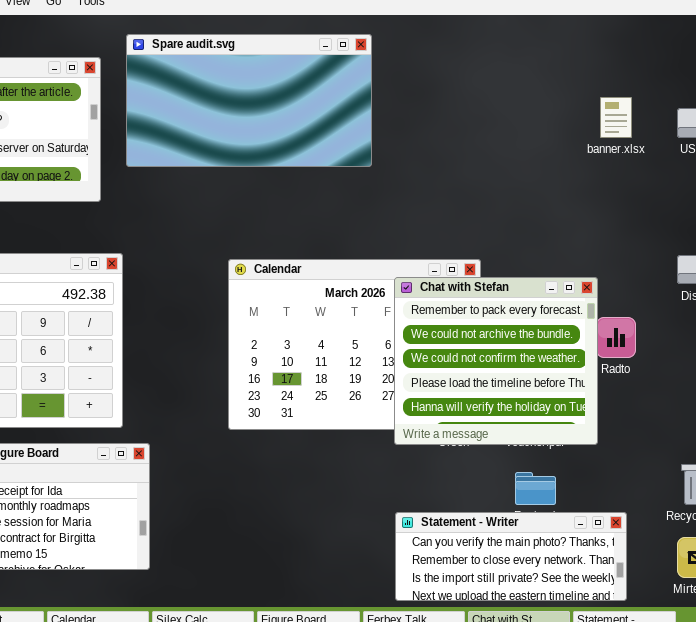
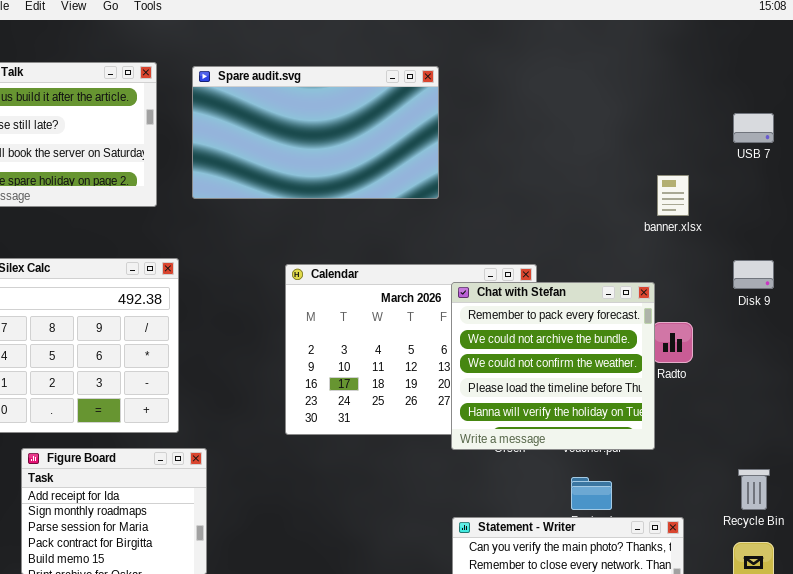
Spare audit.svg: [126,34,372,167] -> [192,66,439,199], moved
banner.xlsx: [600,97,632,138] -> [657,175,689,216], moved

